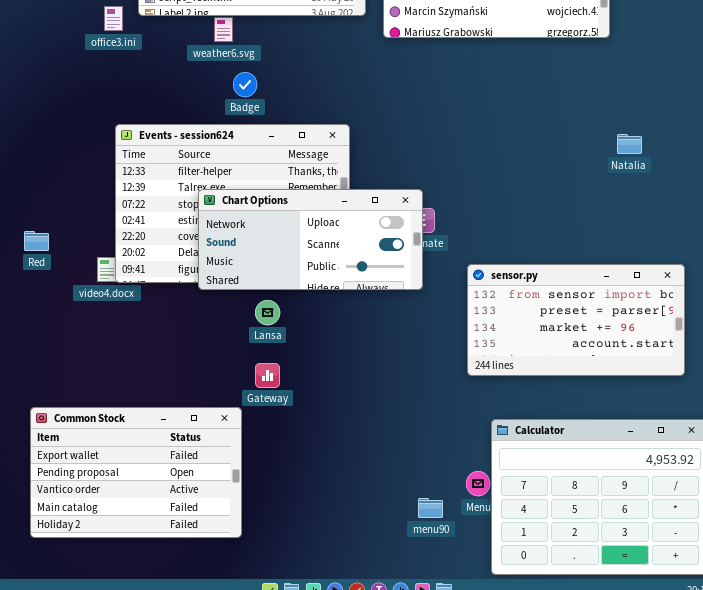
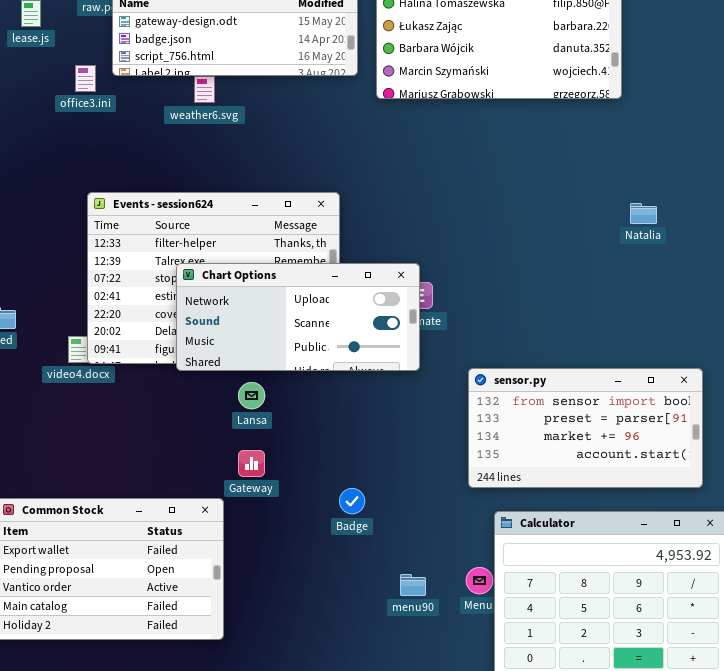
Badge: [233,72,257,97] -> [339,488,365,514], moved
sensor.py: [467,264,685,376] -> [468,368,703,488], moved
menu90: [418,498,443,518] -> [400,574,426,596], moved

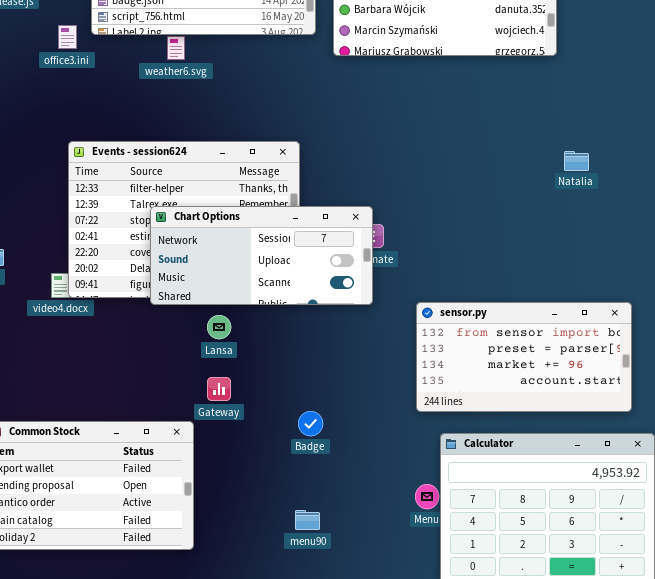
Chart Options: [176,263,420,371] -> [150,206,373,305], scrolled up 1 row
menu90: [400,574,426,596] -> [295,510,320,530], moved

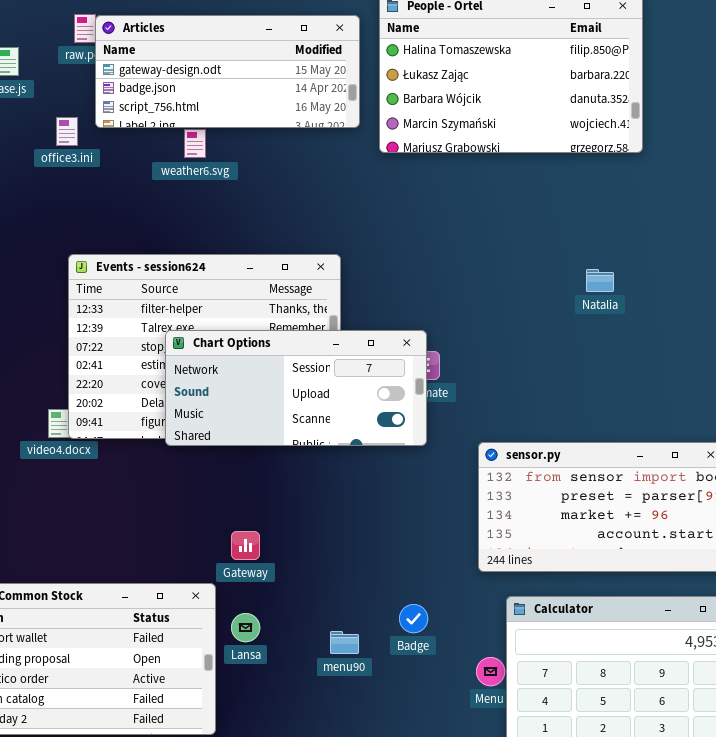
Natalia: [564,151,589,171] -> [586,269,614,292], moved
Lansa: [207,315,231,339] -> [231,613,260,642], moved
Badge: [298,411,323,436] -> [399,604,428,633], moved
menu90: [295,510,320,530] -> [330,631,359,654], moved

